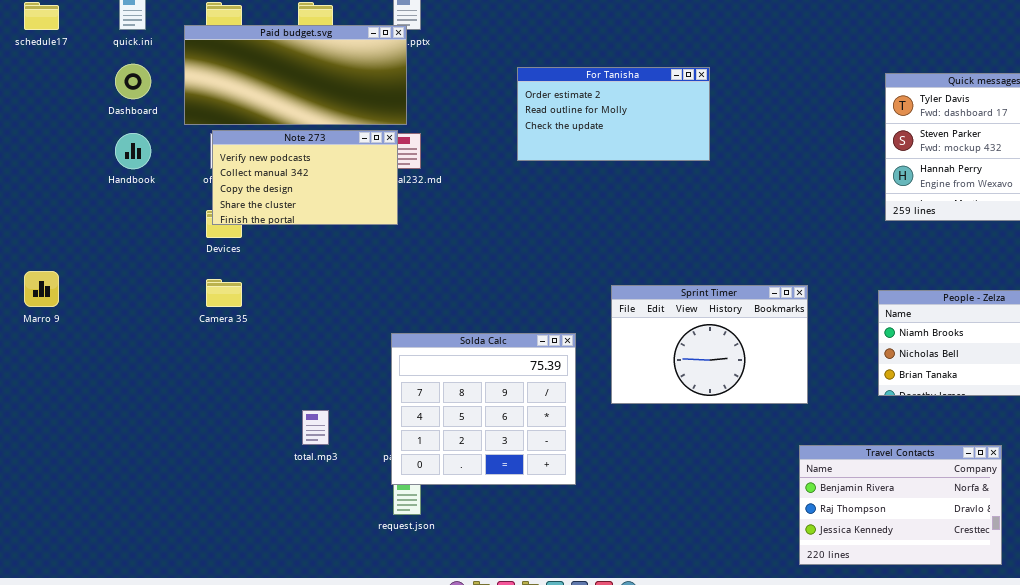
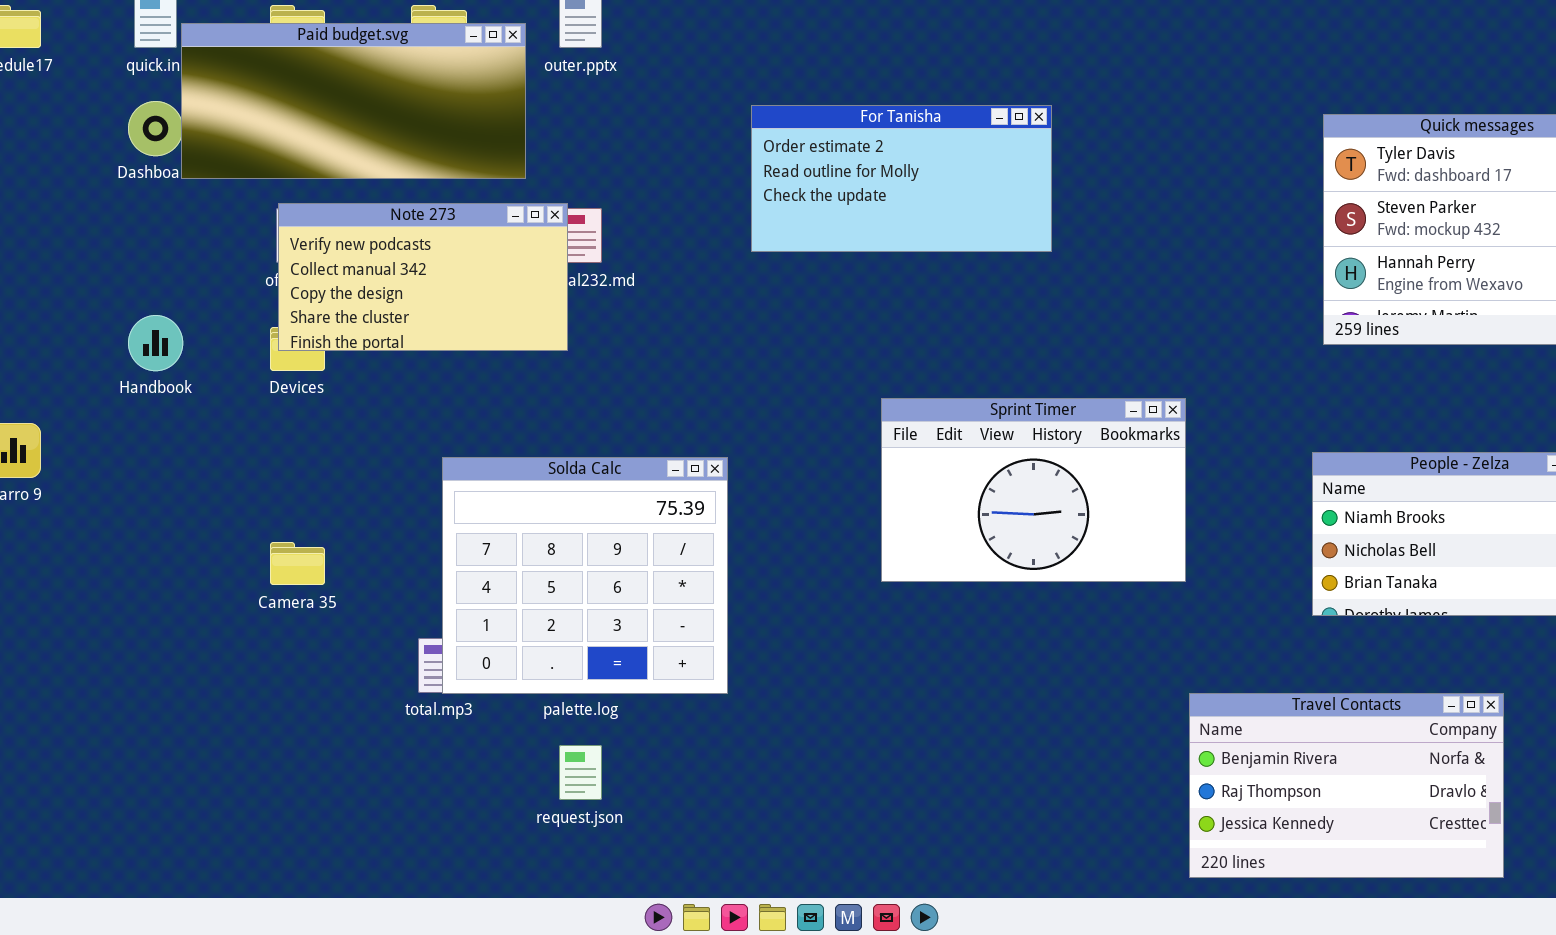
Paid budget.svg: [184,25,407,125] -> [181,23,526,179], moved
Handbook: [115,133,151,169] -> [128,315,183,371], moved
Camera 35: [206,279,242,307] -> [270,542,325,585], moved
Sprint Timer: [611,285,808,404] -> [881,398,1186,582], moved
Solda Calc: [391,333,576,485] -> [442,457,728,694], moved

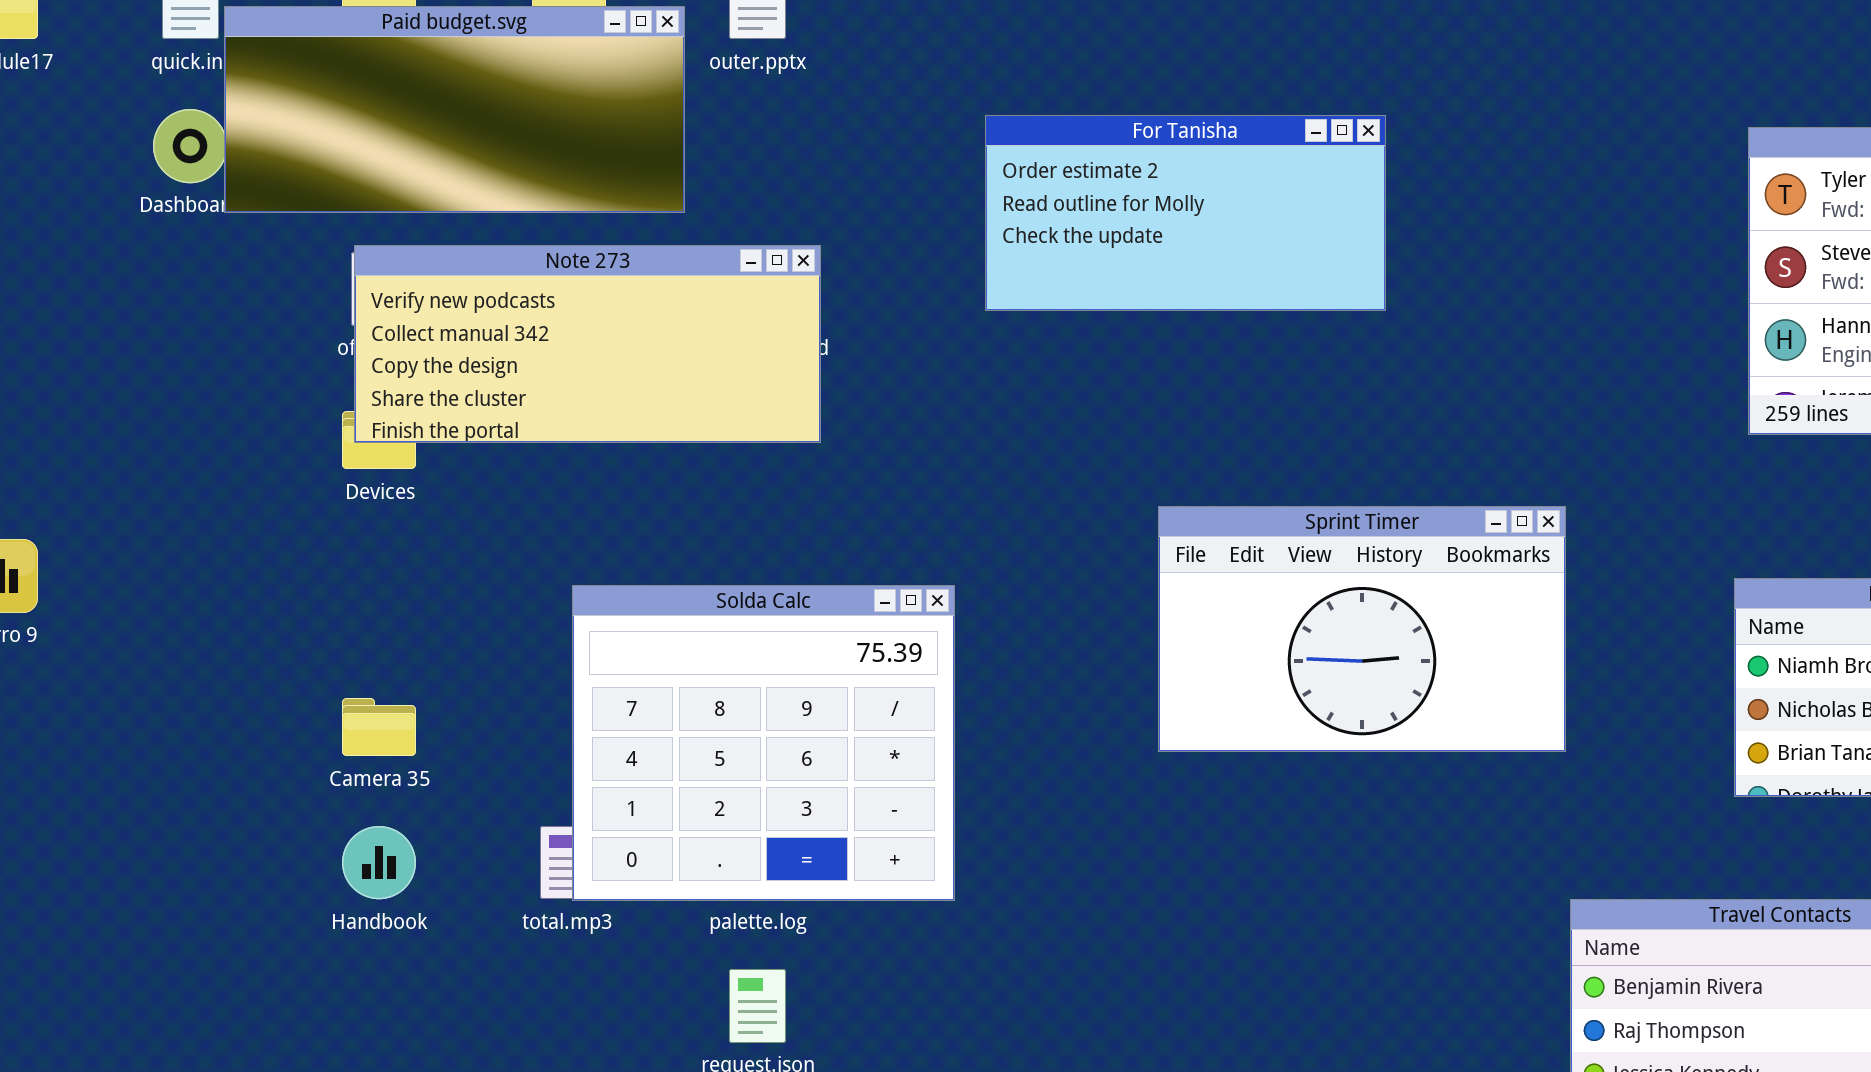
Note 273: [278,203,568,351] -> [354,245,821,443], resized
Handbook: [128,315,183,371] -> [342,826,416,899], moved

